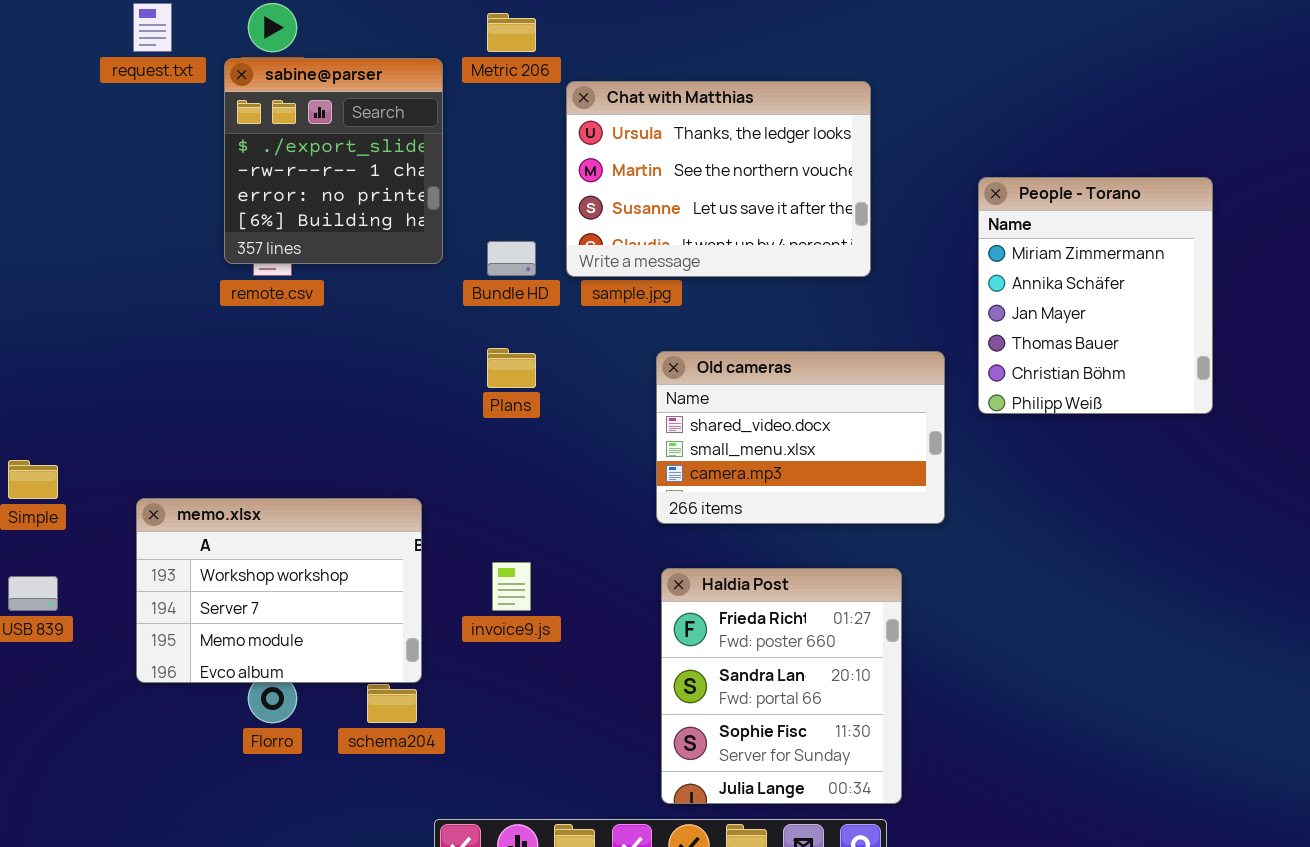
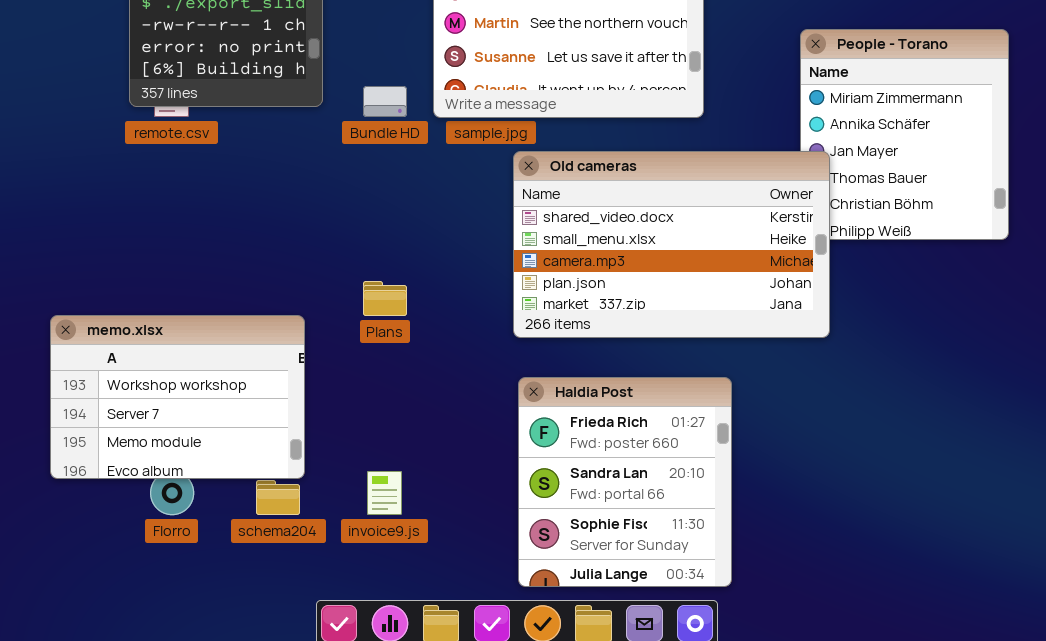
Plans: [487,348,536,388] -> [363,281,407,316], moved
Old cameras: [656,351,945,524] -> [513,151,830,338], resized
invoice9.js: [492,562,531,611] -> [367,471,402,515], moved

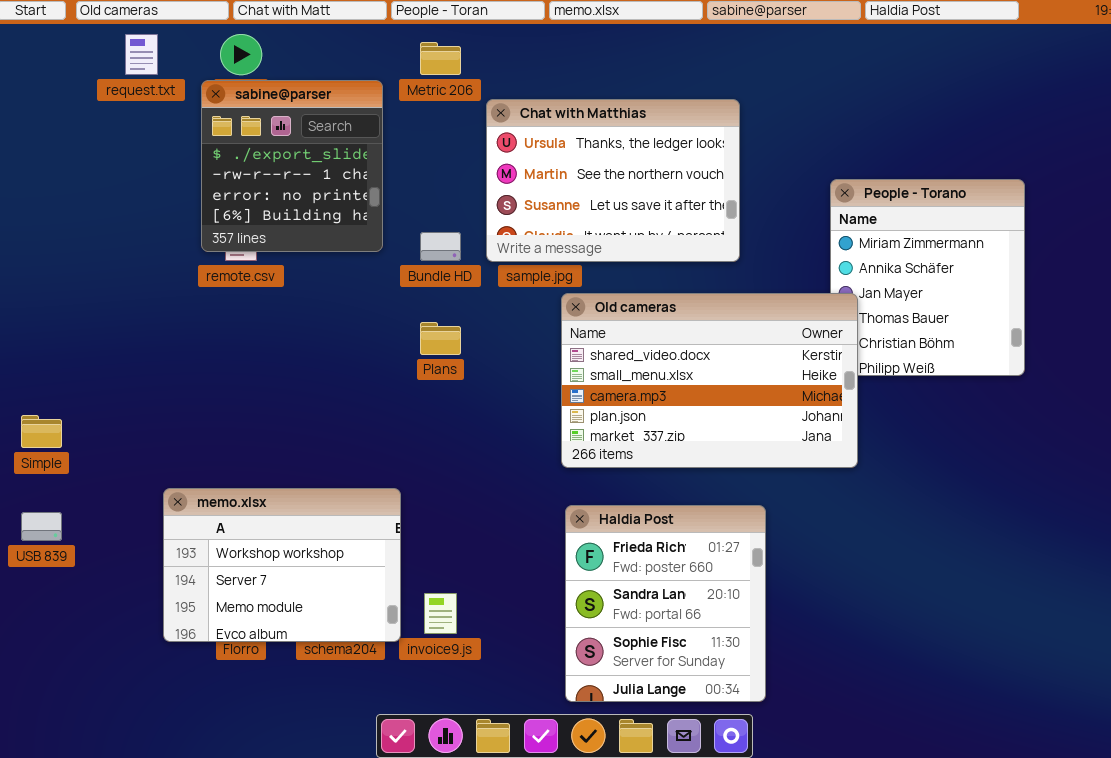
Plans: [363,281,407,316] -> [420,322,461,355], moved
memo.xlsx: [50,315,305,479] -> [163,488,401,642], moved

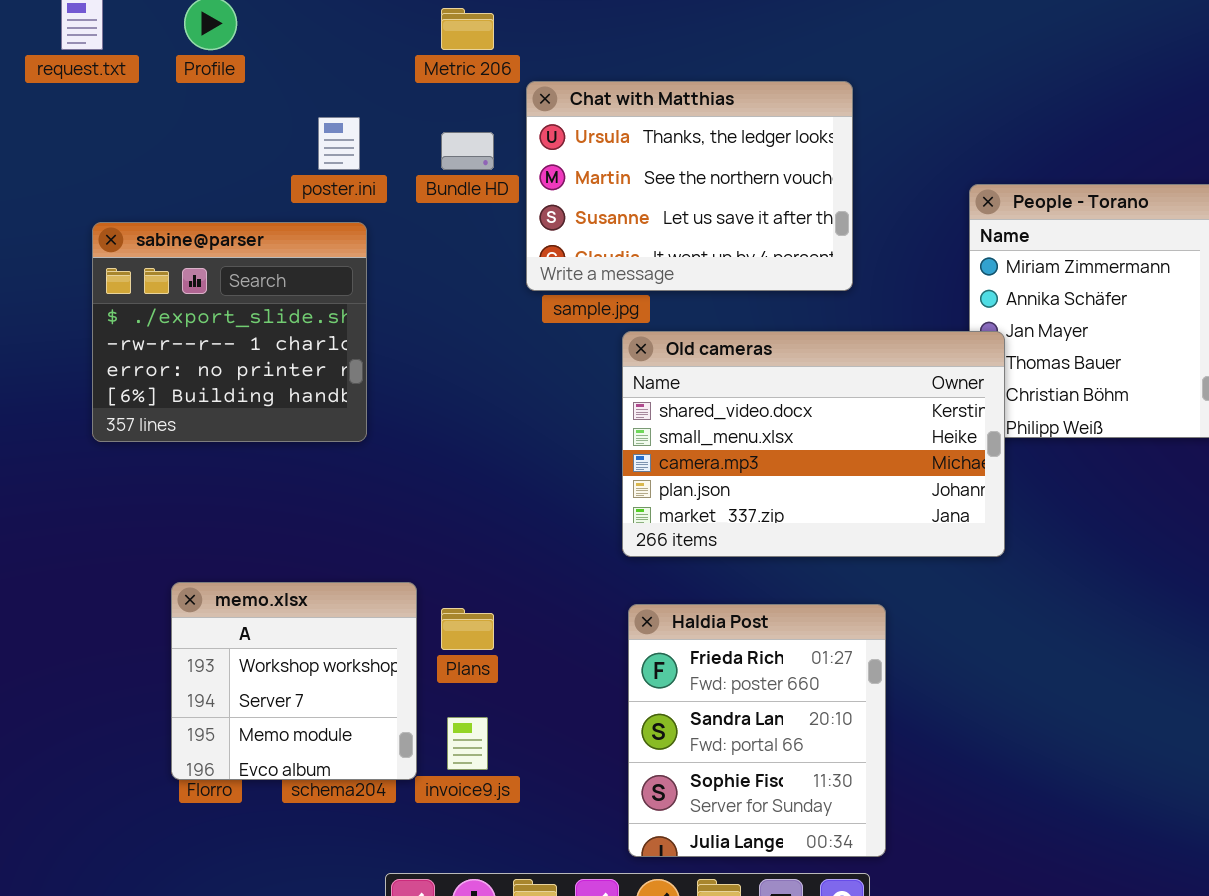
sabine@parser: [201,80,383,252] -> [92,222,367,442], moved, resized
Bundle HD: [420,232,461,261] -> [441,132,494,170], moved
Plans: [420,322,461,355] -> [441,608,494,650], moved
memo.xlsx: [163,488,401,642] -> [171,582,417,780], resized

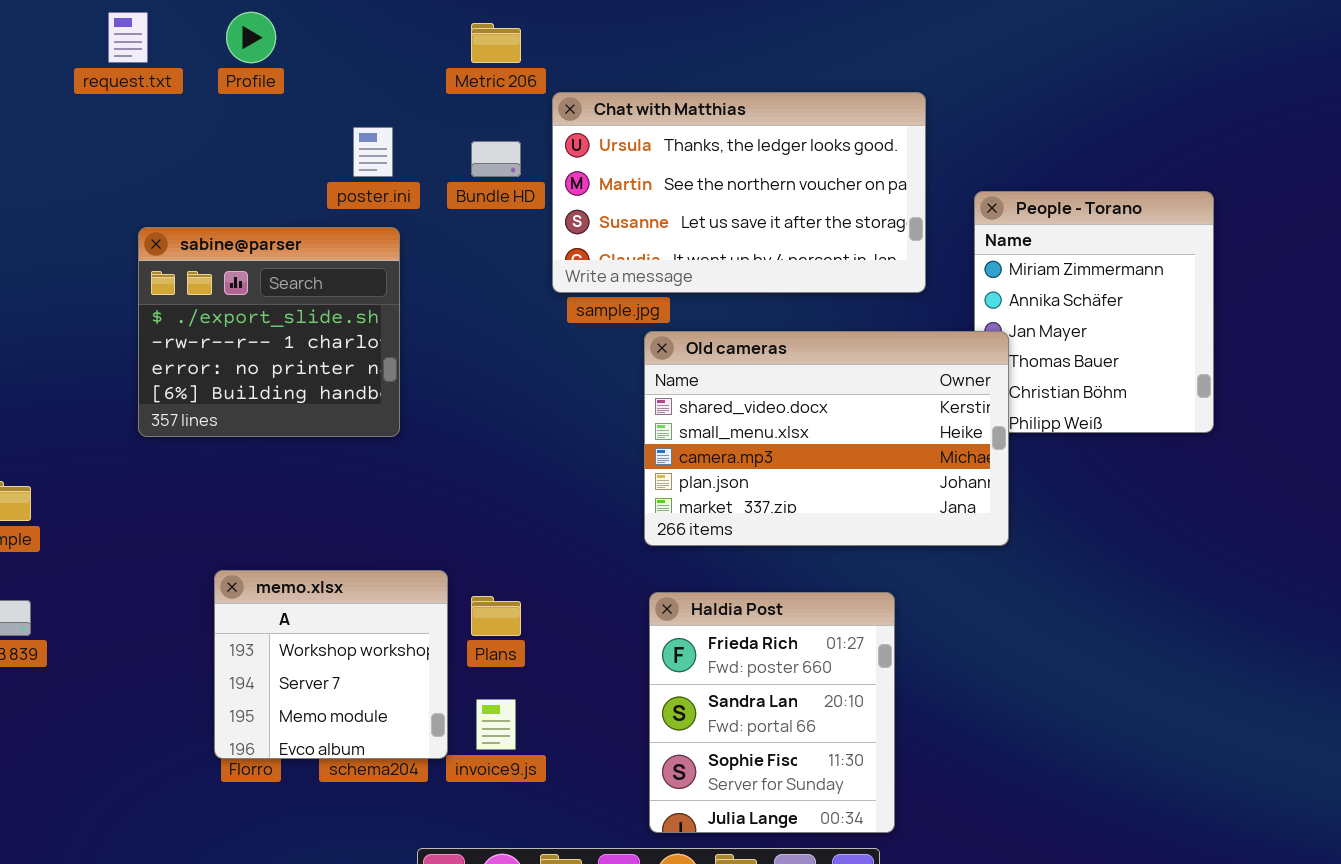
Chat with Matthias: [526,81,853,291] -> [552,92,926,293], resized

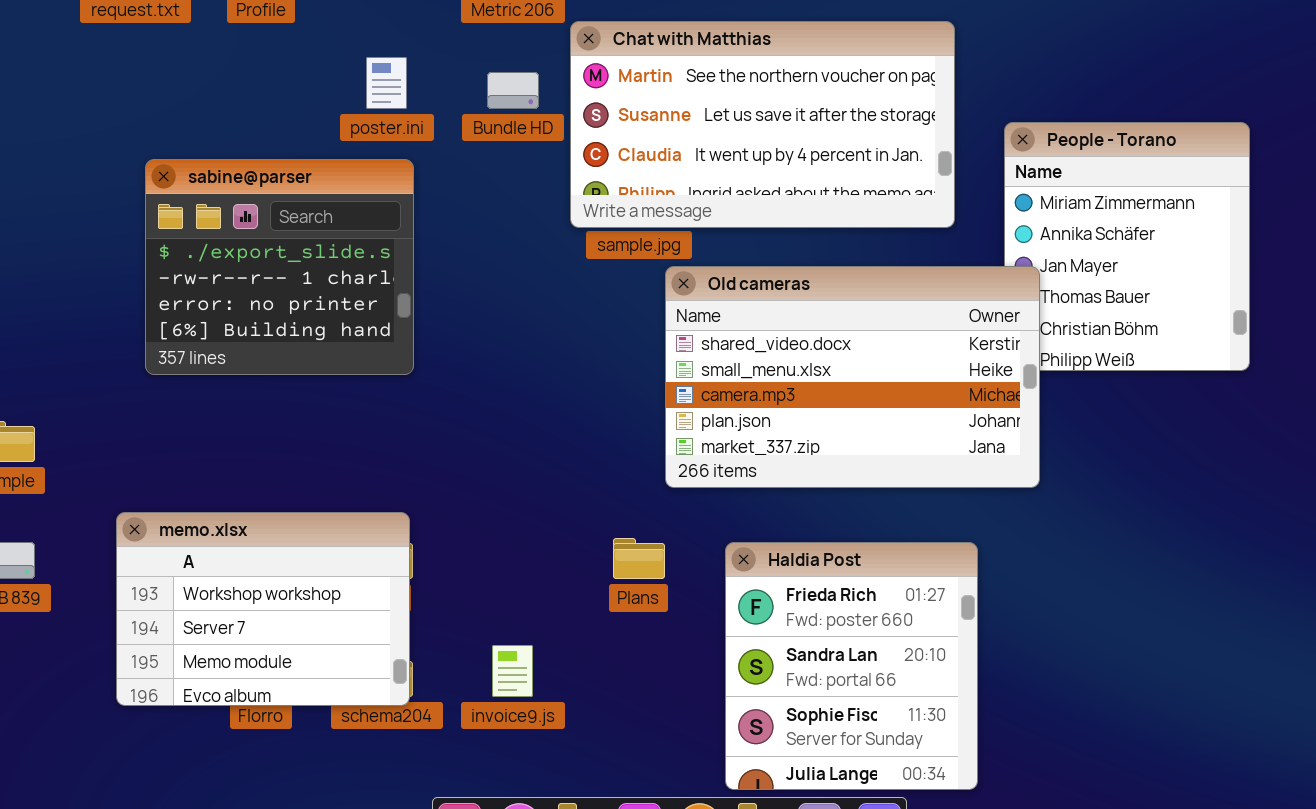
Chat with Matthias: [552,92,926,293] -> [570,21,955,228], scrolled down 1 row
memo.xlsx: [214,570,448,759] -> [116,512,410,706], moved, resized
Haldia Post: [649,592,895,833] -> [725,542,978,790], moved
Plans: [471,596,521,636] -> [613,538,665,579], moved

